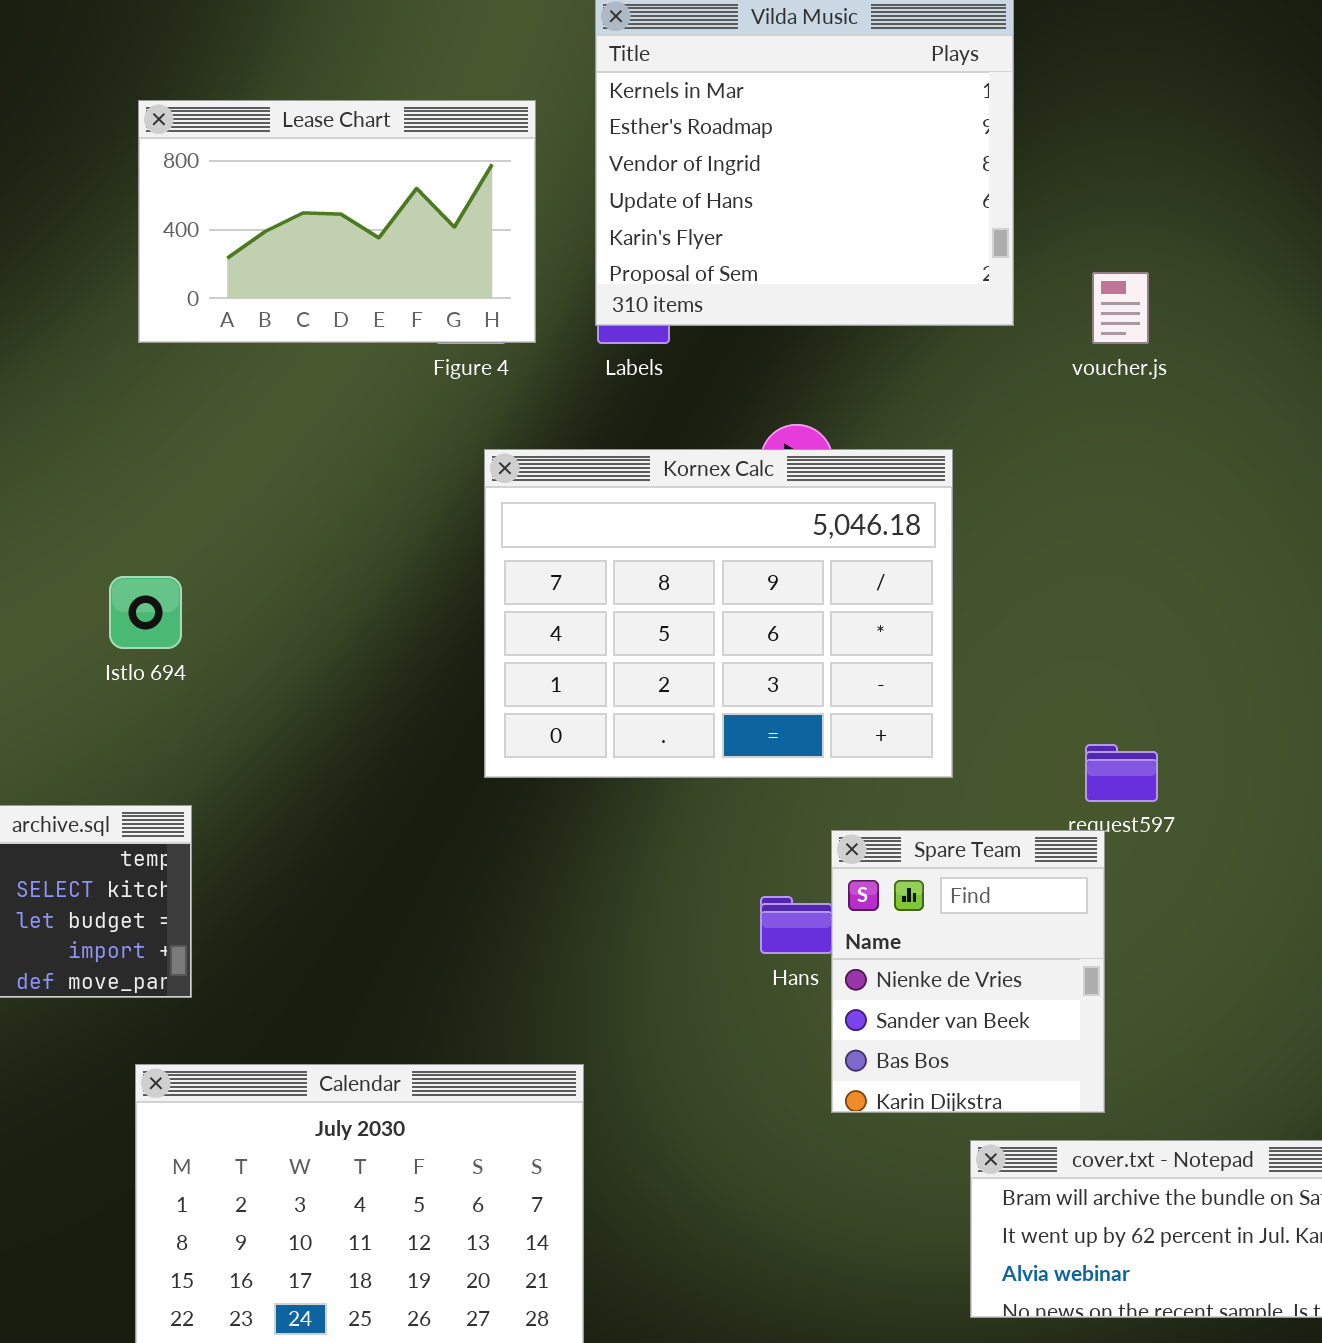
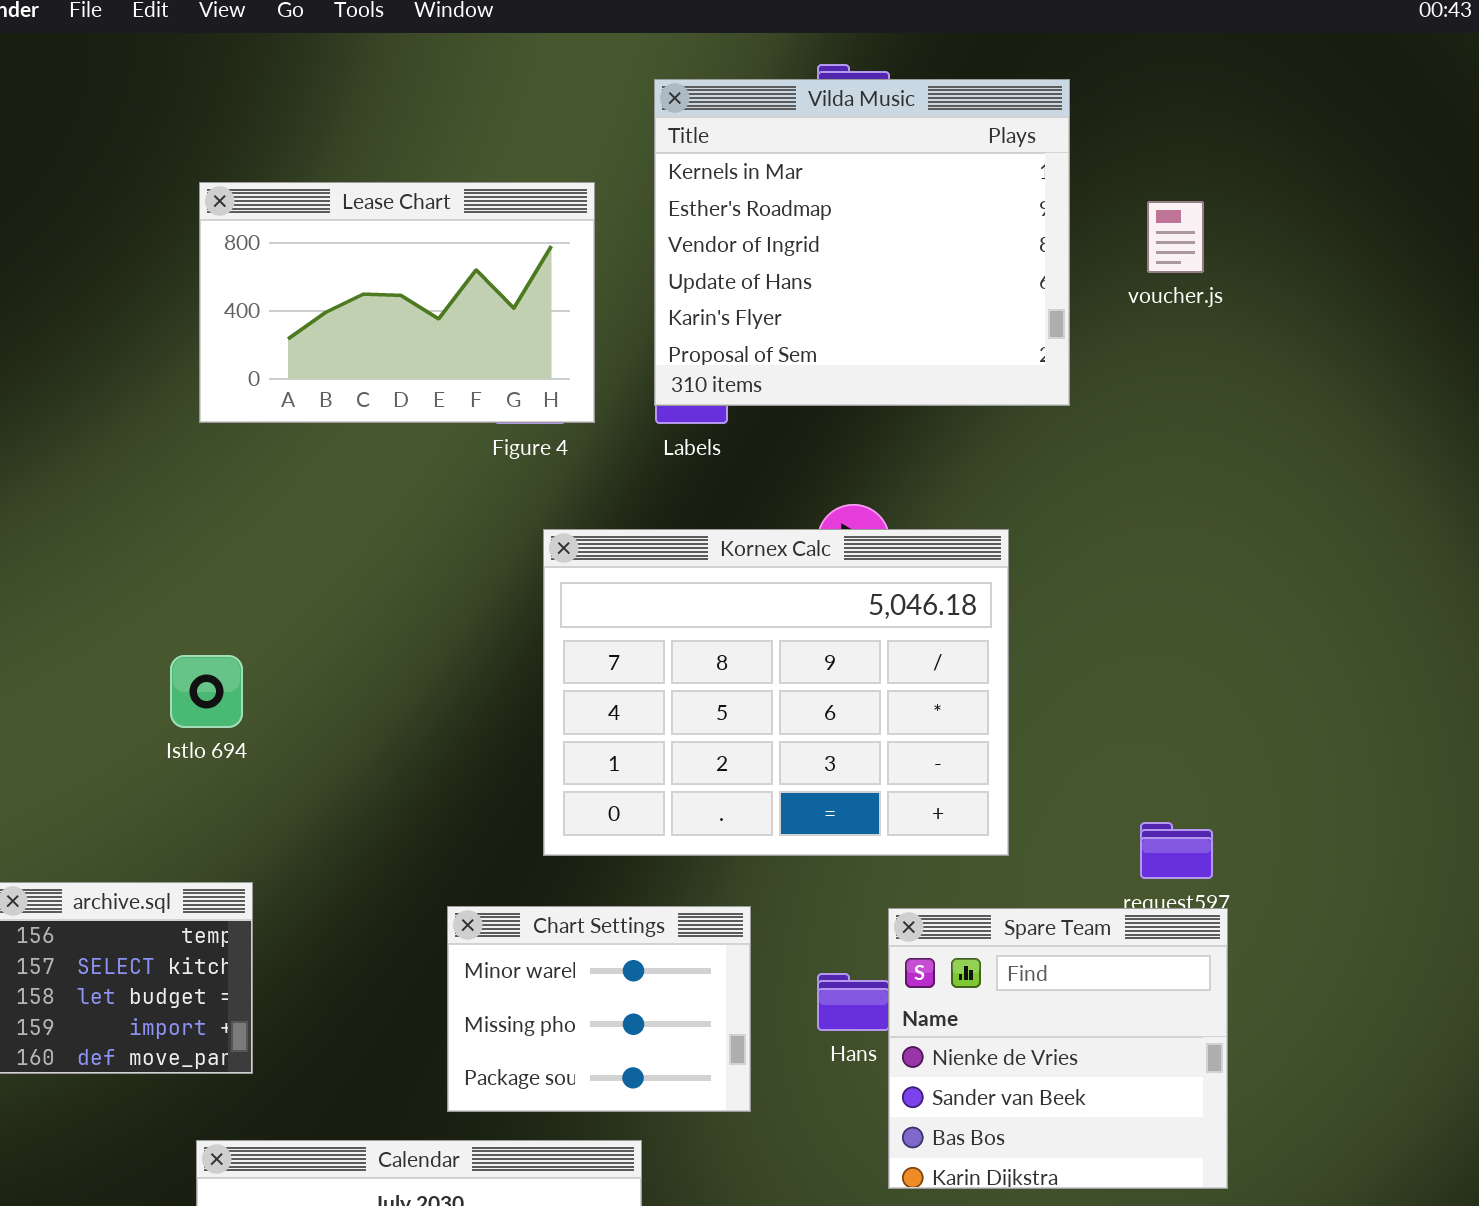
voucher.js: [1092,272,1149,344] -> [1147,201,1204,273], moved
Chart Settings: none -> [447,906,751,1112], opened
Spare Team: [831,830,1105,1113] -> [888,908,1228,1189], resized

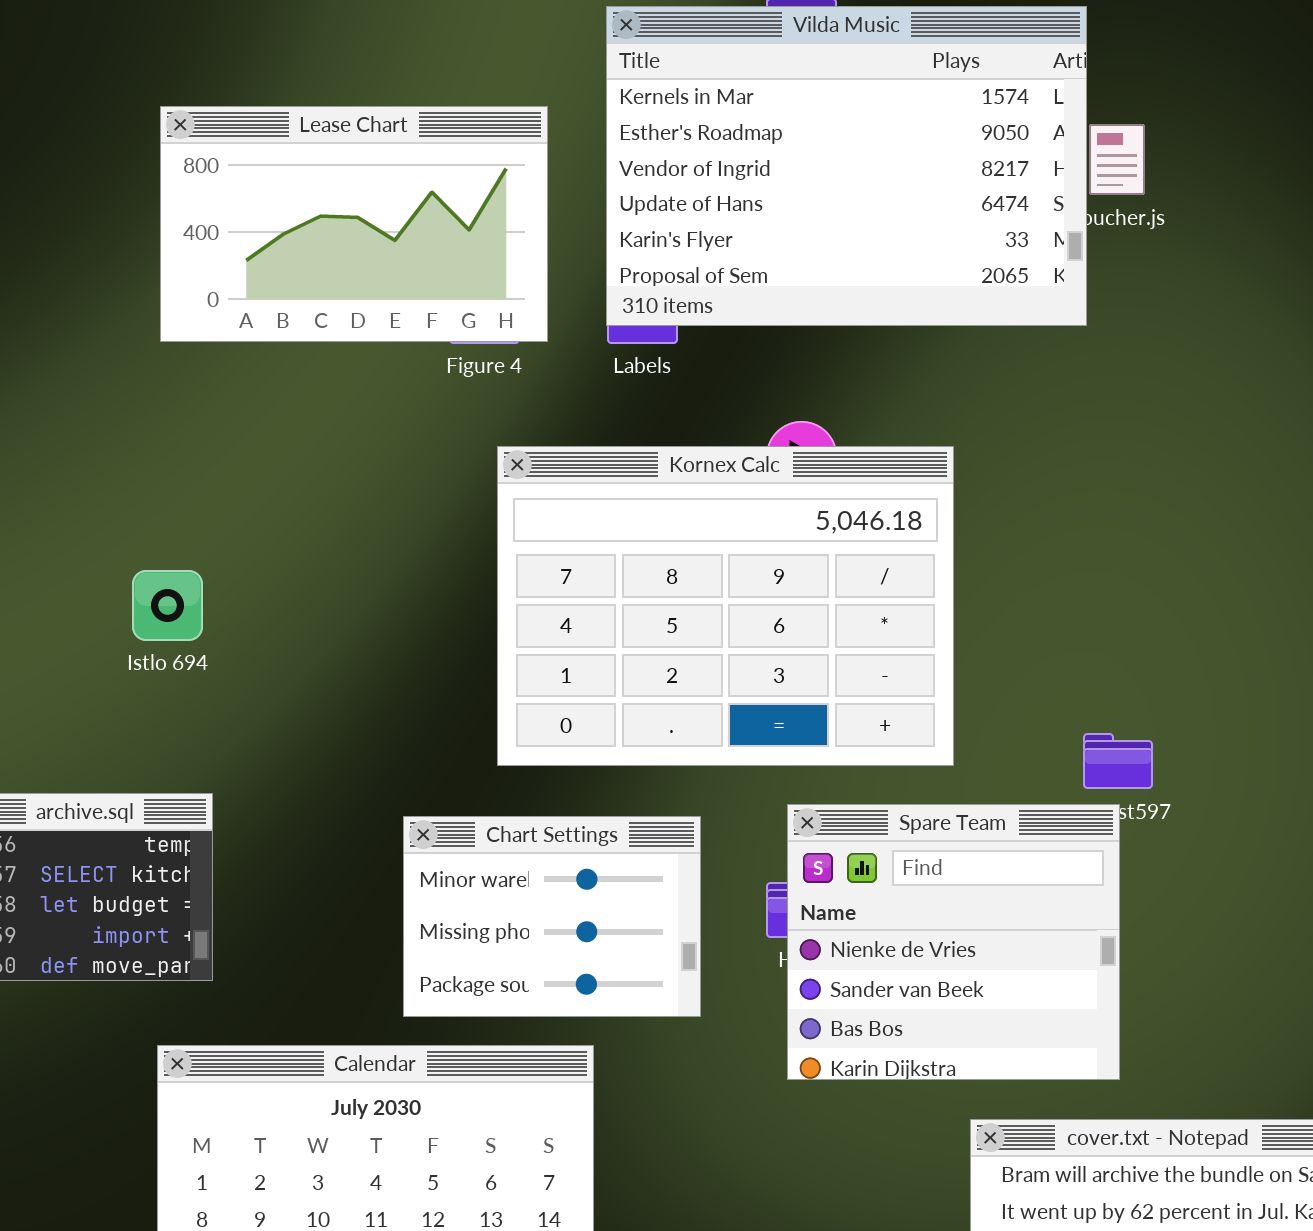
Vilda Music: [654,79,1070,406] -> [606,6,1087,326], resized
Spare Team: [888,908,1228,1189] -> [787,804,1120,1080], moved

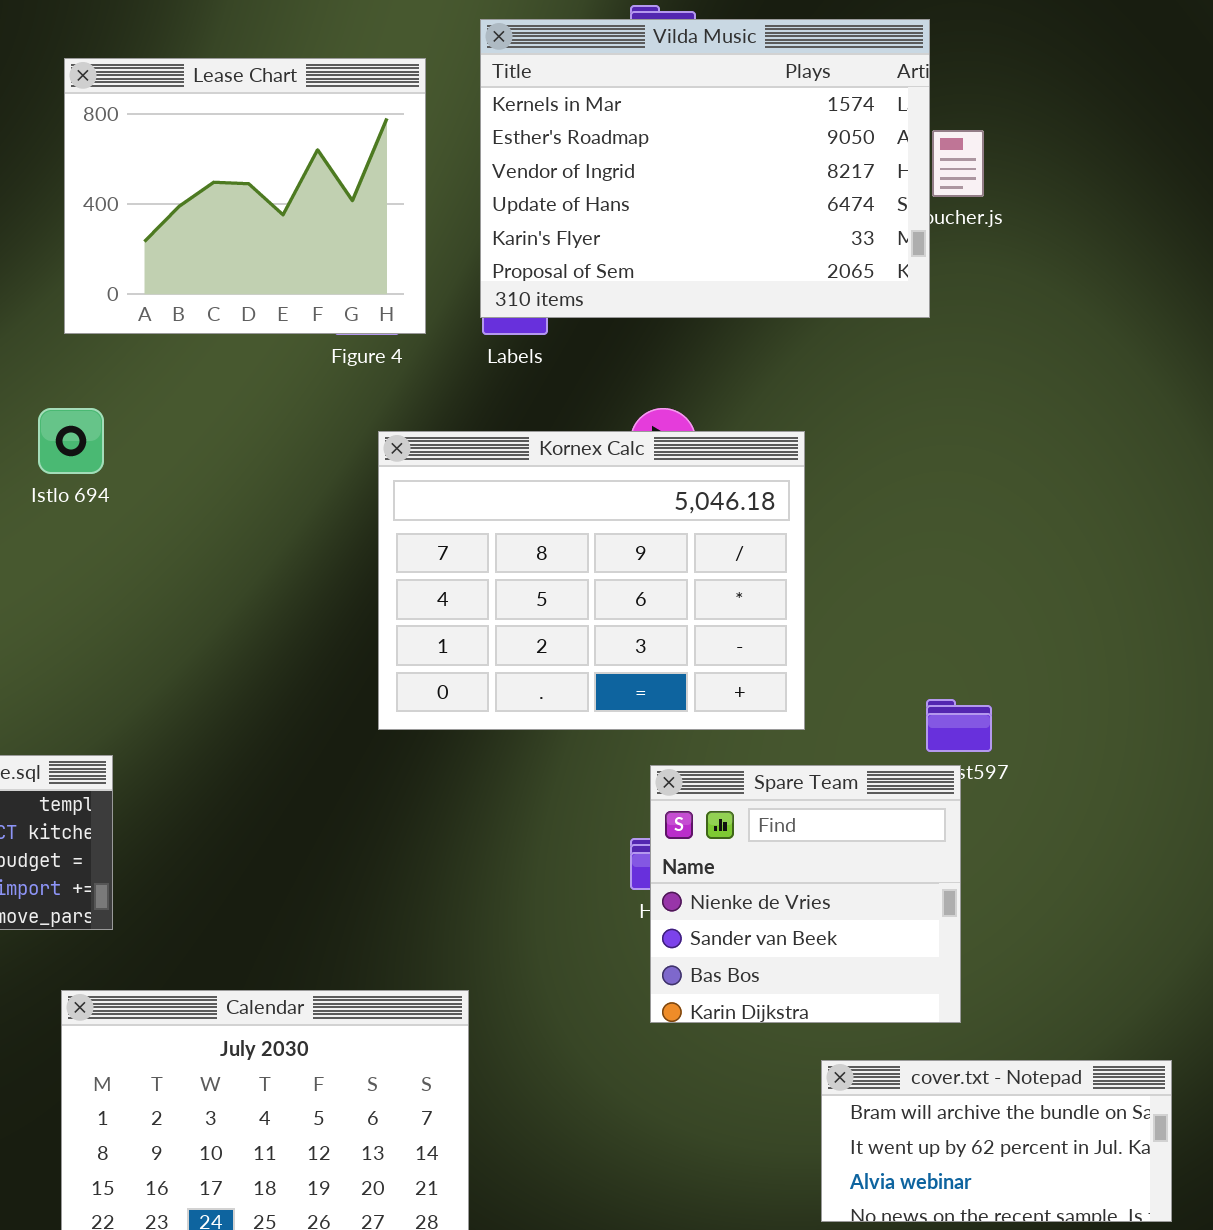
Lease Chart: [160,106,548,342] -> [64,58,426,334], resized
Istlo 694: [132,570,203,641] -> [38,408,104,474], moved
Chart Settings: [403,816,701,1017] -> none, closed

